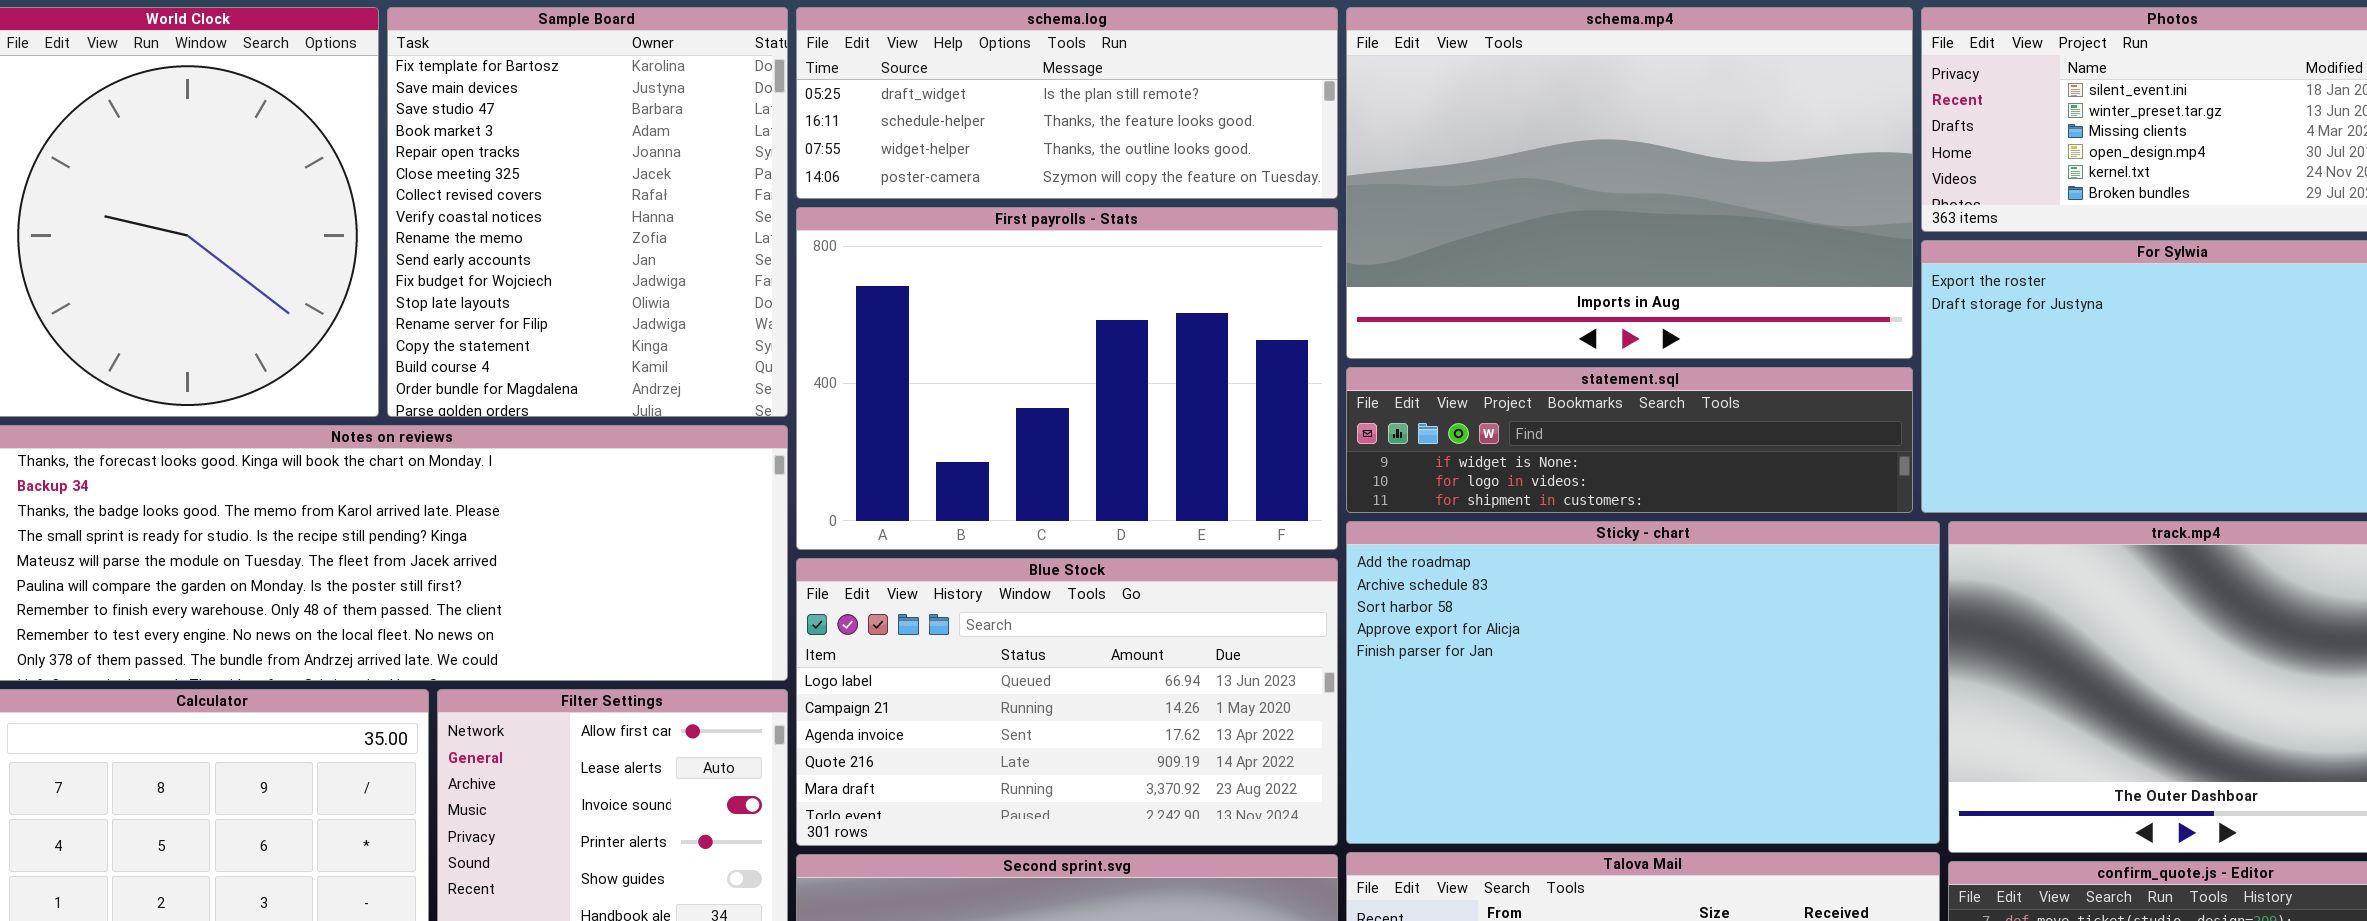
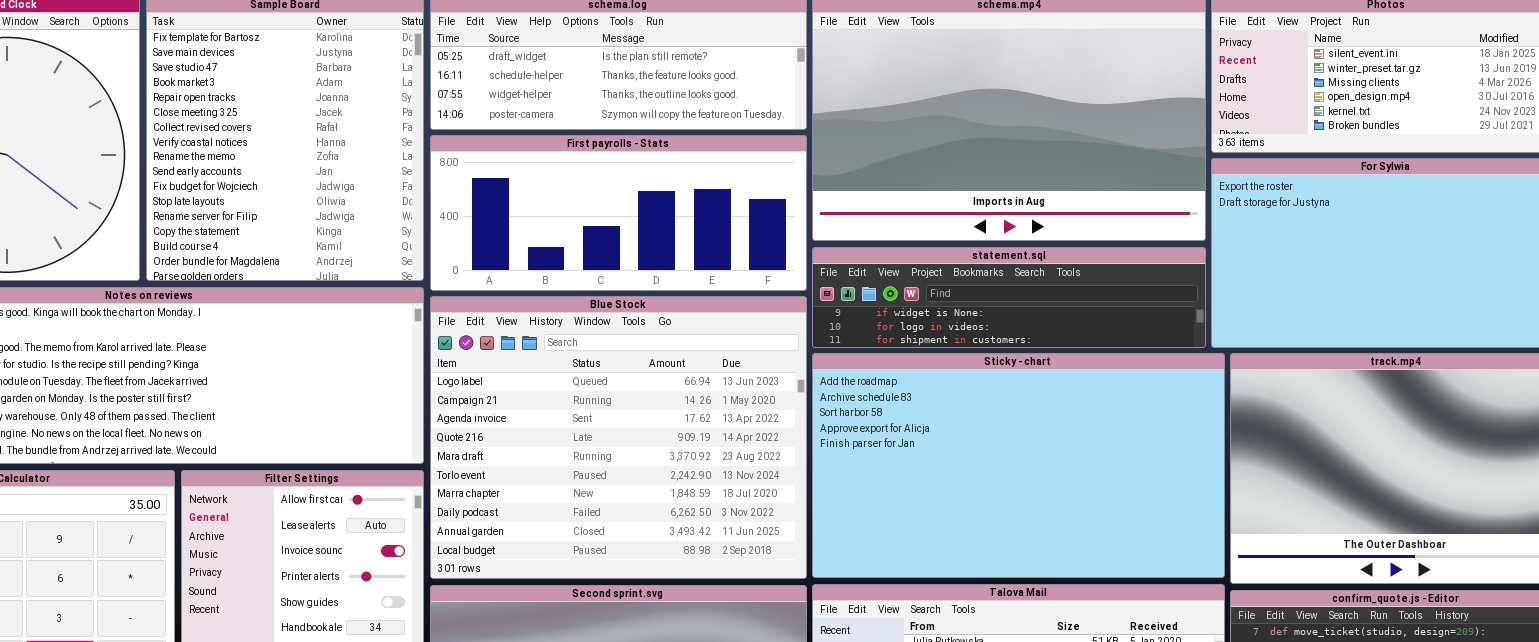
First payrolls - Stats: [796,207,1338,550] -> [430,135,807,291], resized
Blue Stock: [796,558,1338,846] -> [430,296,807,579], resized

